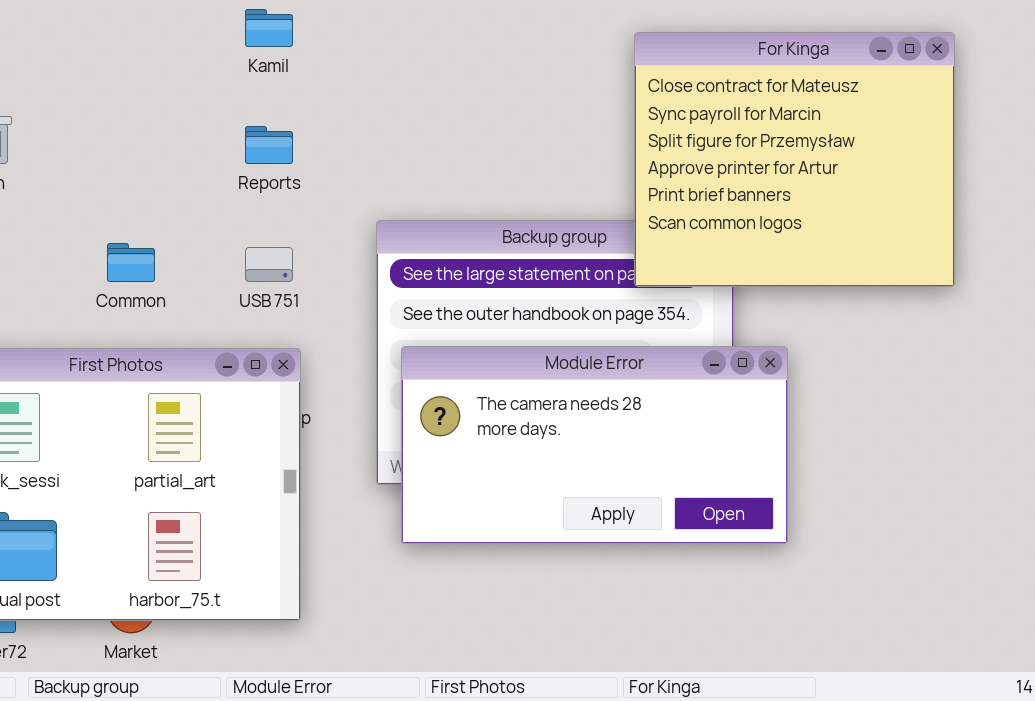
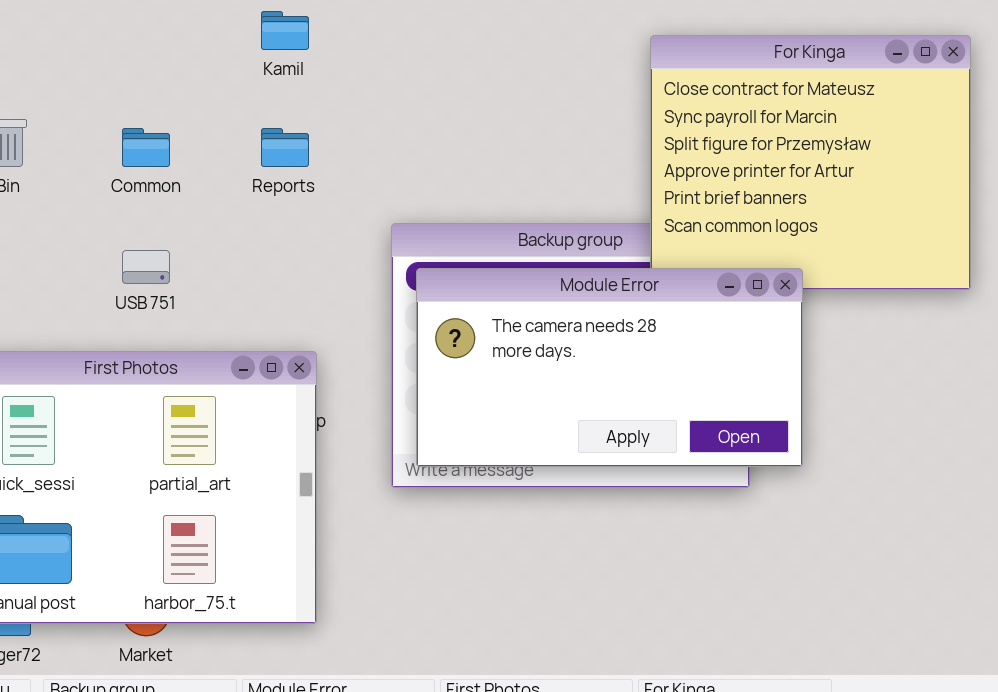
Common: [107,243,155,282] -> [122,128,170,167], moved
USB 751: [245,247,293,282] -> [122,250,170,284], moved
Module Error: [401,346,788,544] -> [416,268,803,467], moved

